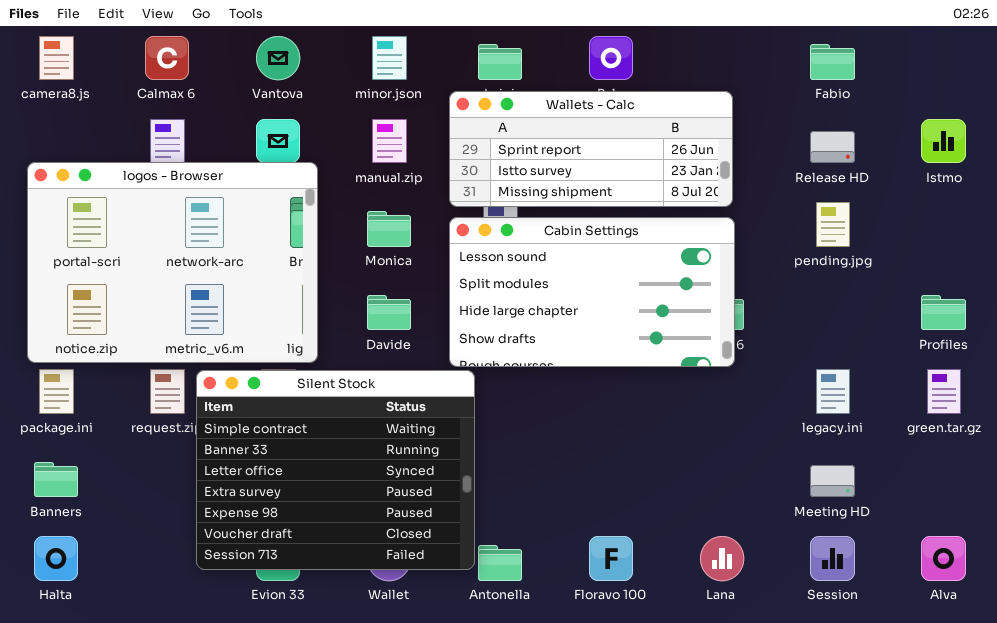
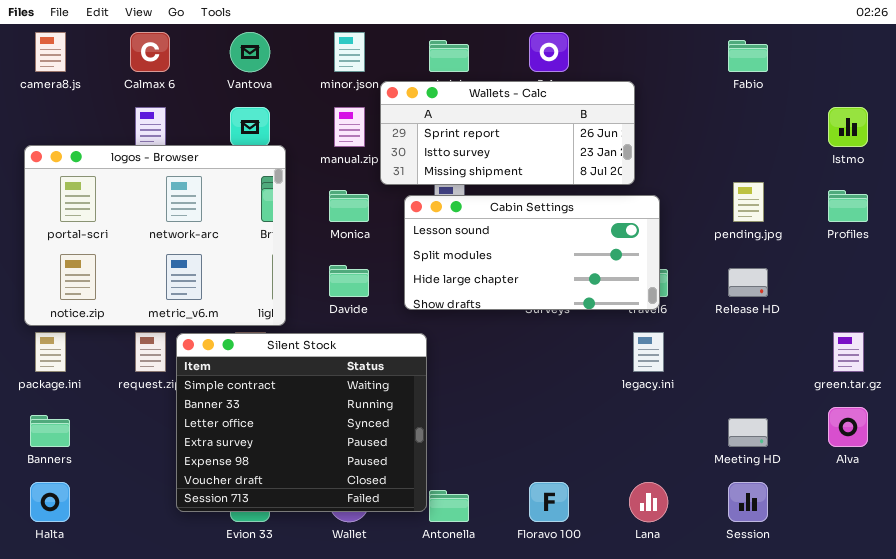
Wallets - Calc: [449,91,733,207] -> [380,81,635,185], moved
Release HD: [810,131,855,163] -> [728,268,768,297], moved
Cabin Settings: [449,217,735,367] -> [404,195,660,310], resized
Profiles: [921,295,966,330] -> [828,190,868,222], moved
legacy.ini: [816,369,850,414] -> [633,332,664,372], moved
Alva: [921,536,966,581] -> [828,407,868,447], moved

